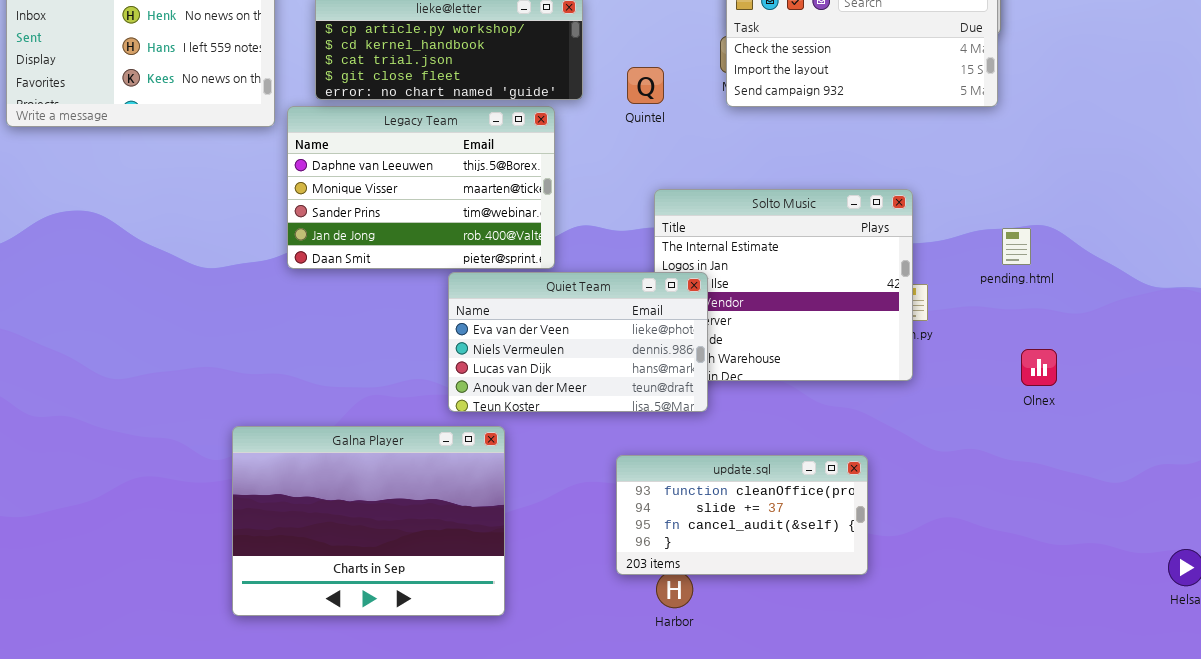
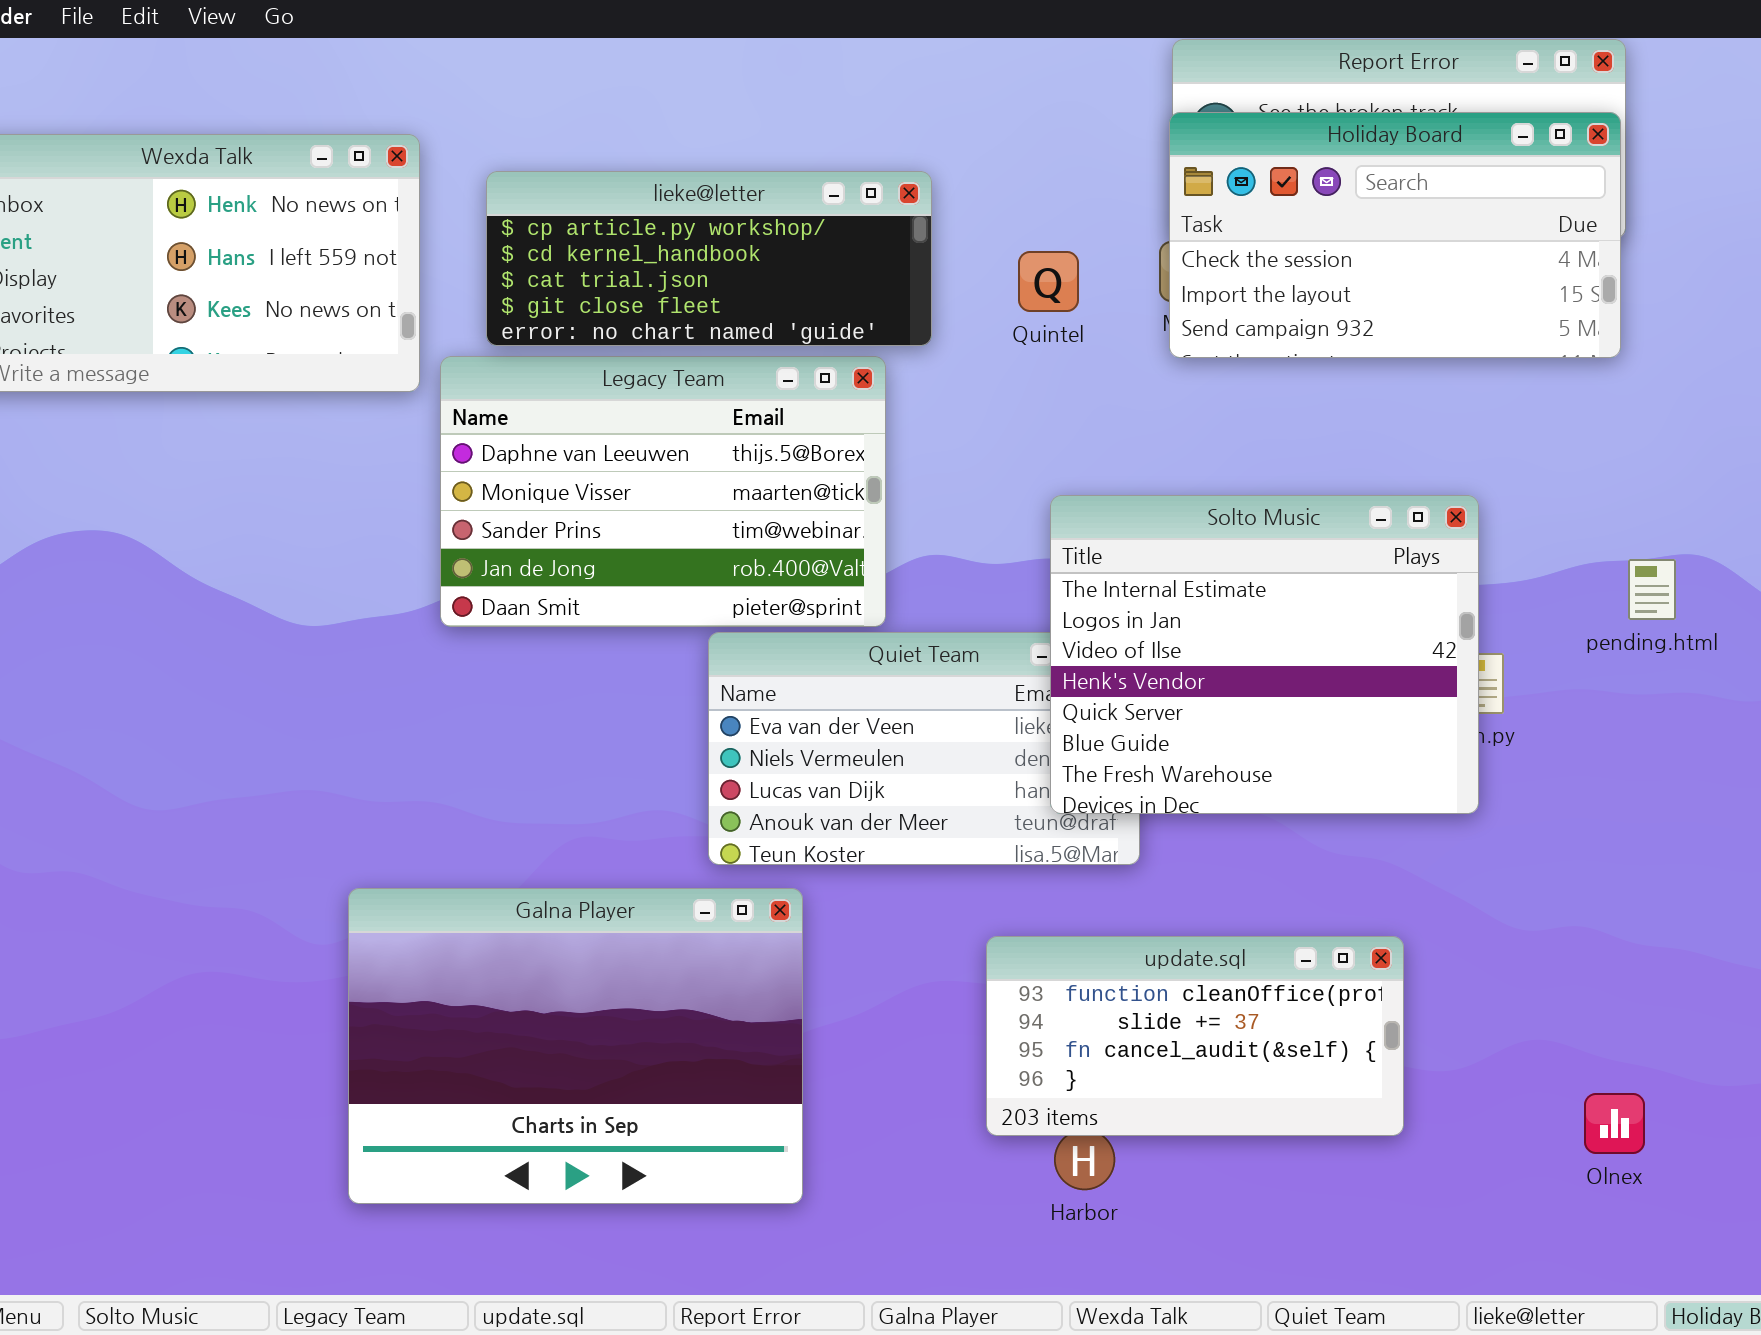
Quintel: [627,67,664,104] -> [1018,251,1079,312], moved
Solto Music: [654,189,913,381] -> [1050,495,1479,814], raised
Olnex: [1021,349,1057,386] -> [1584,1093,1645,1154], moved

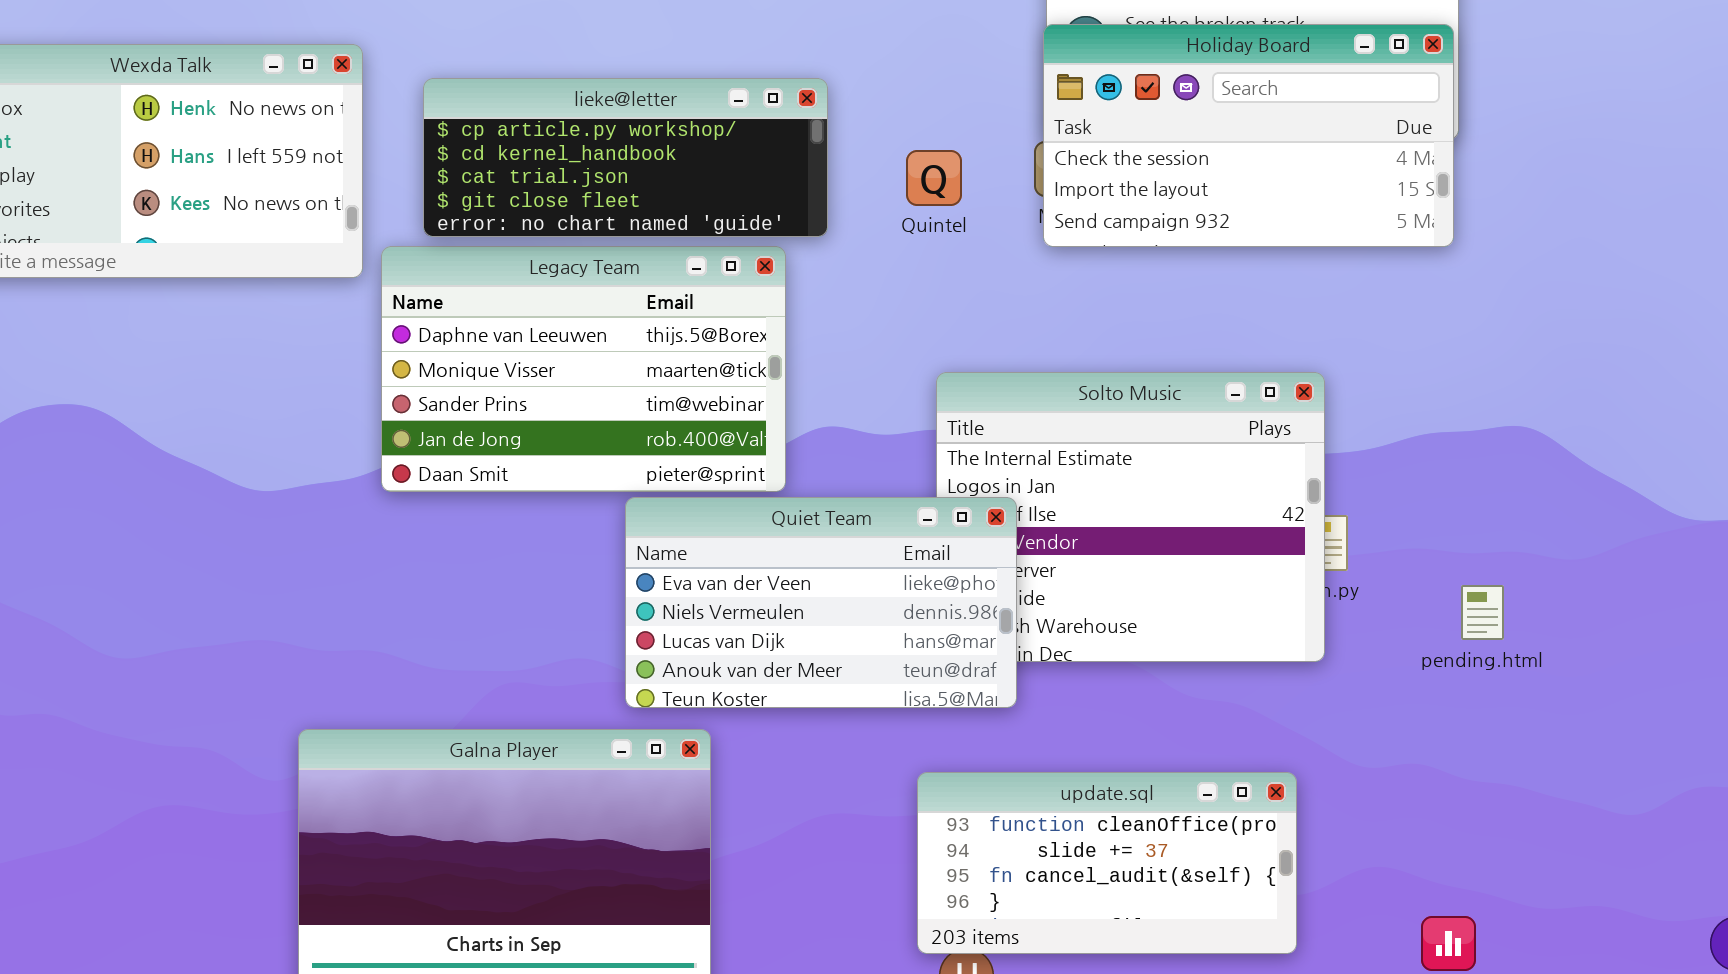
pending.html: [1628,559,1676,620] -> [1461,585,1504,640], moved
Quiet Team: [708,632,1140,865] -> [625,497,1017,708], raised
update.sql: [986,936,1404,1136] -> [917,772,1297,954], moved

